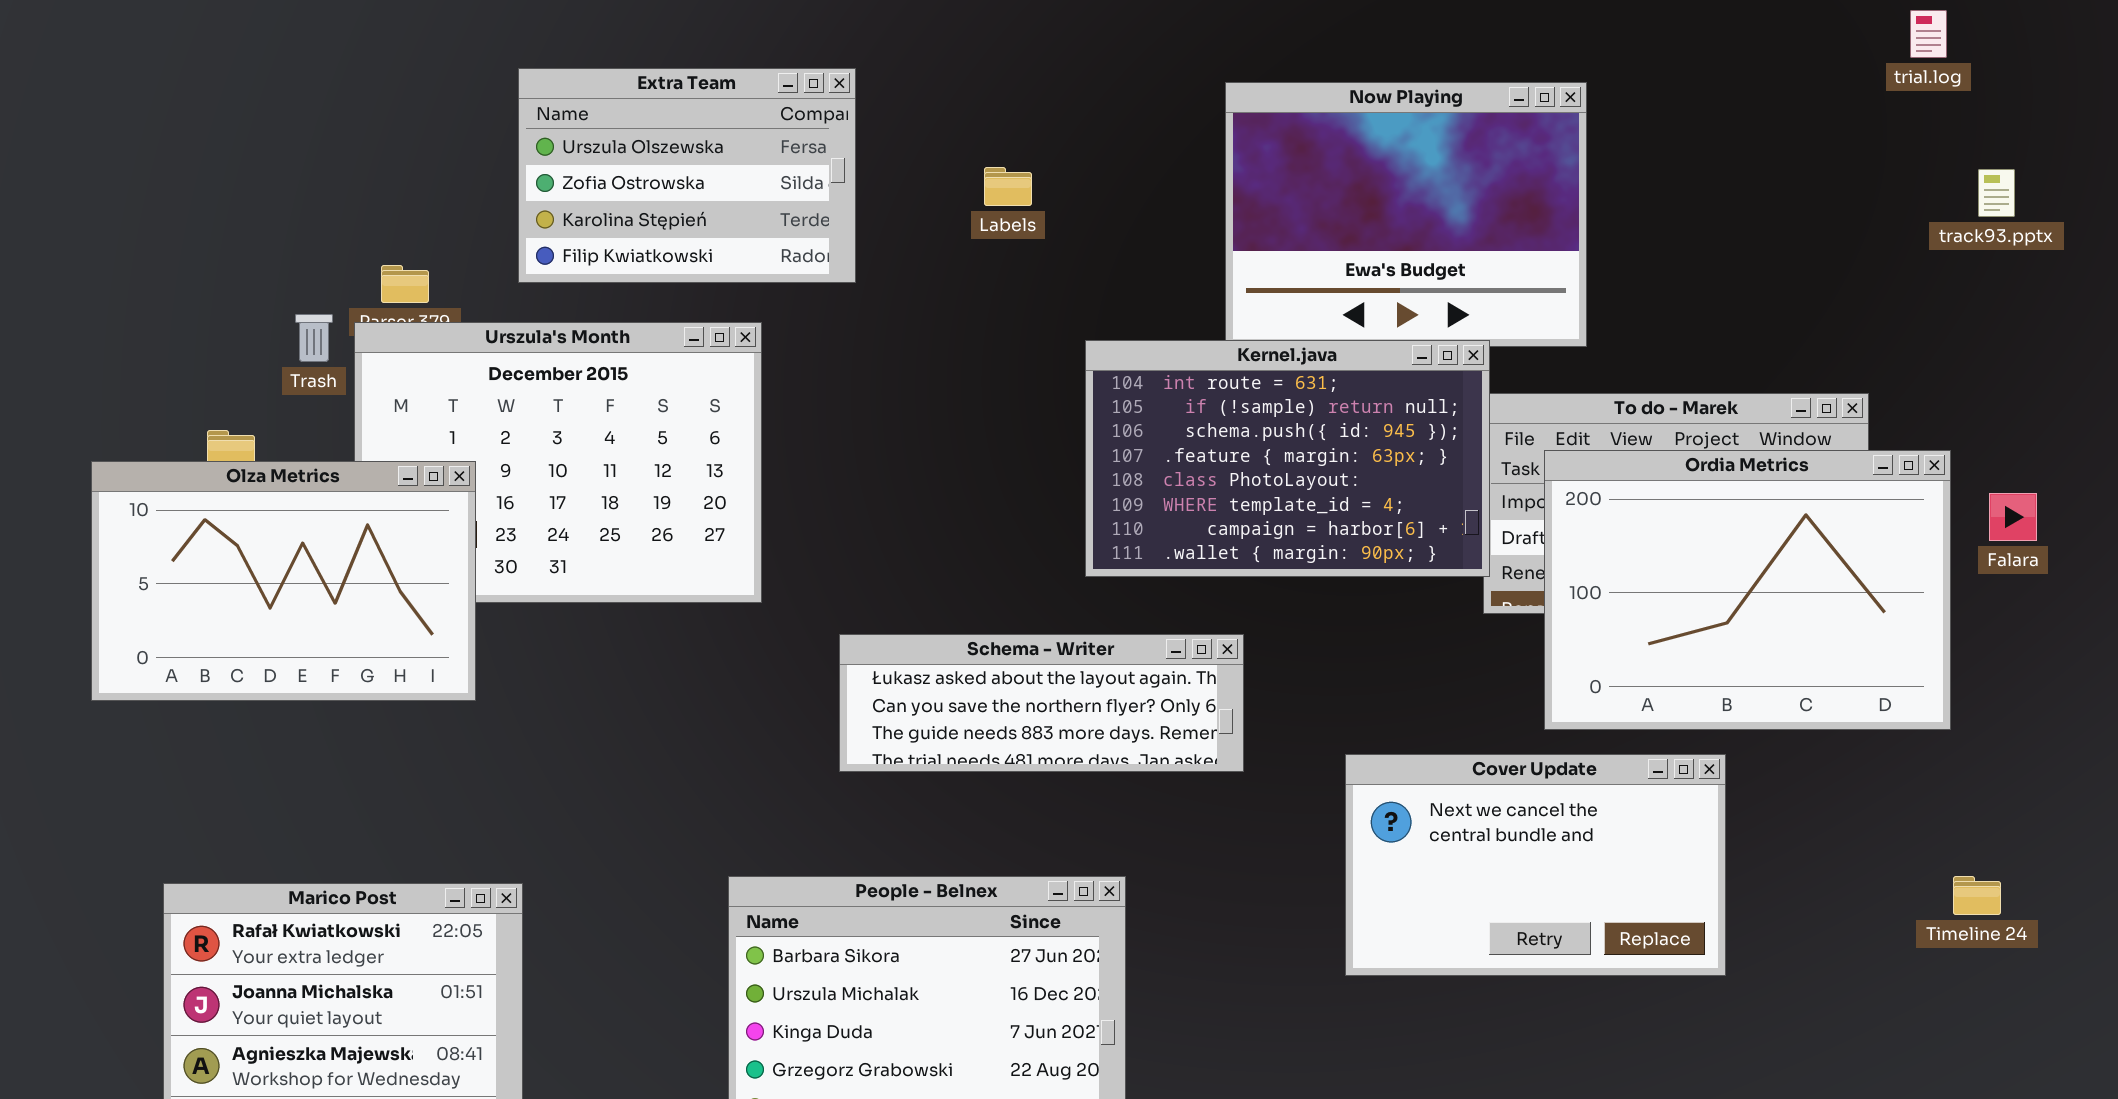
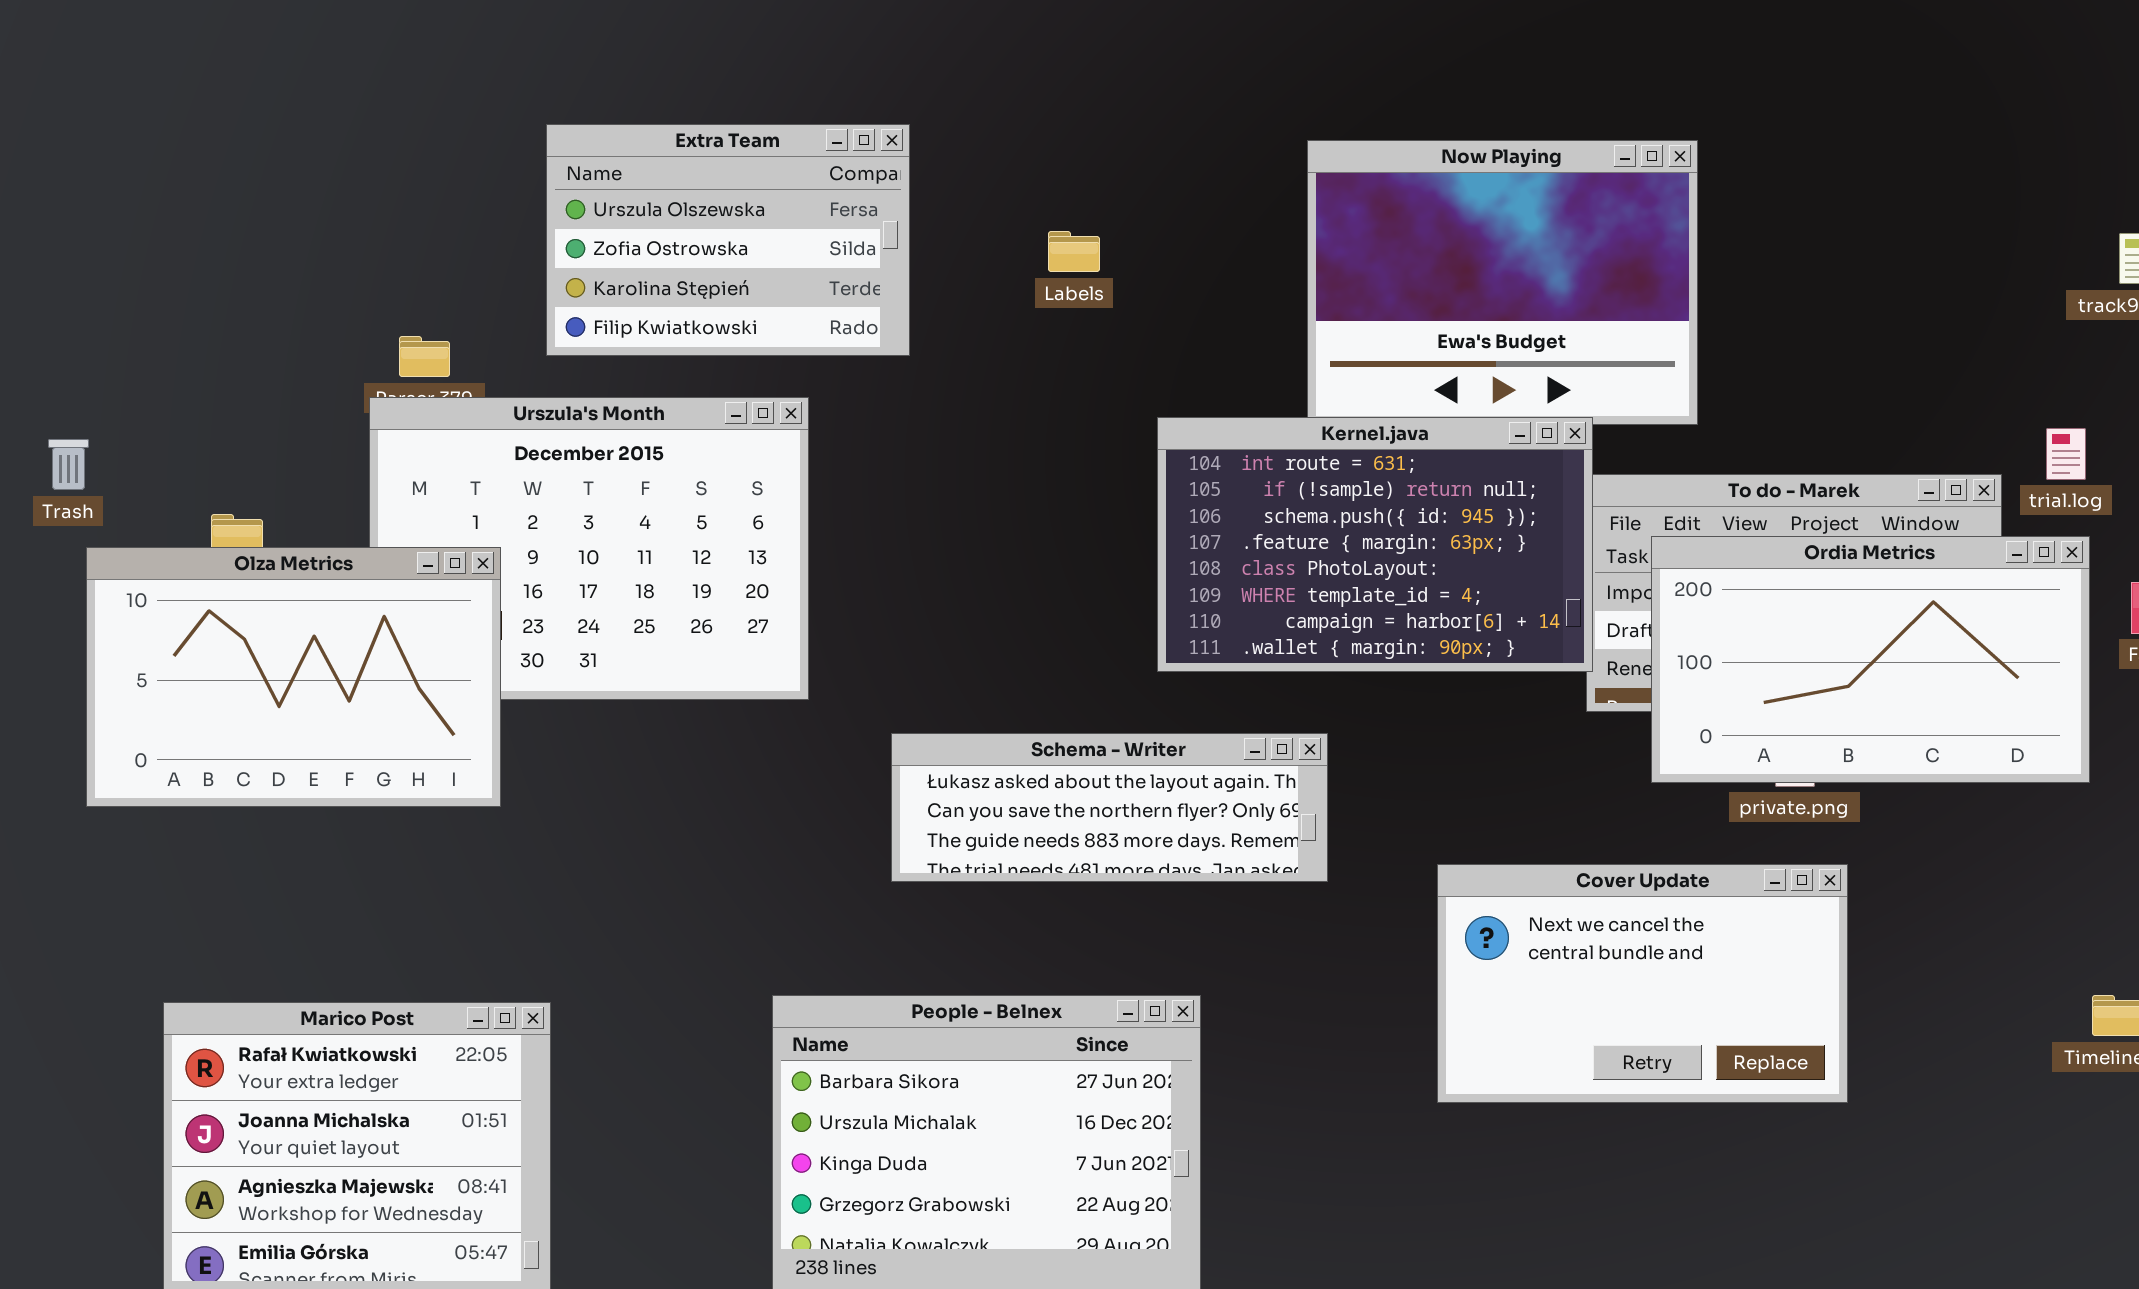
trial.log: [1910,10,1947,58] -> [2046,428,2086,480], moved
Trash: [295,314,333,362] -> [48,439,89,490], moved
Ordia Metrics: [1544,450,1951,730] -> [1651,536,2090,783], resized

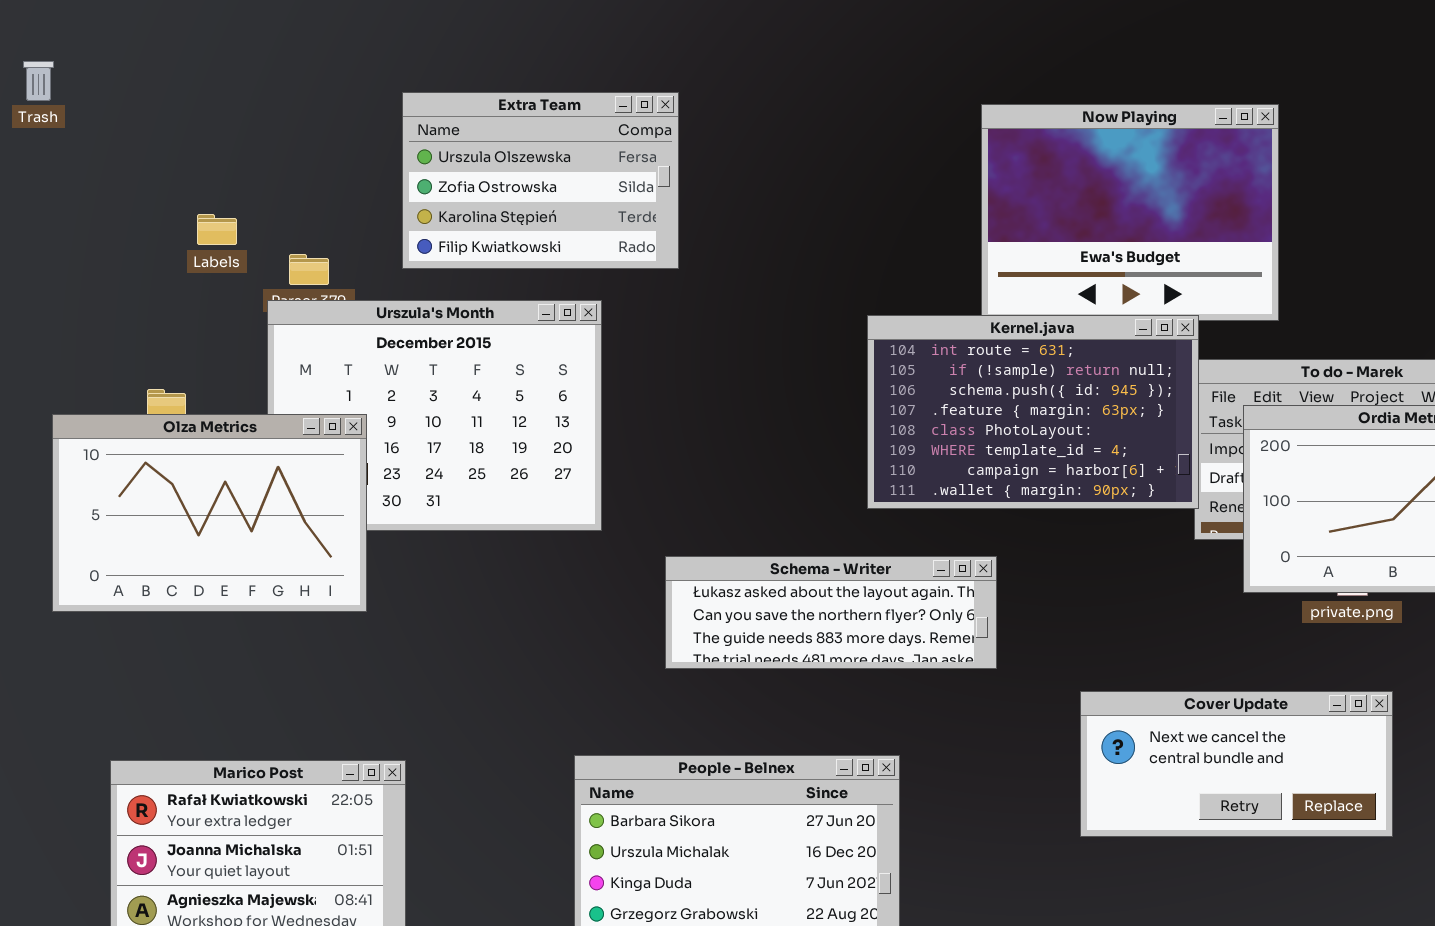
Labels: [1048,231,1100,272] -> [197,214,237,245], moved
Trash: [48,439,89,490] -> [23,61,54,101], moved
Cover Update: [1437,864,1848,1103] -> [1080,691,1393,837], resized

